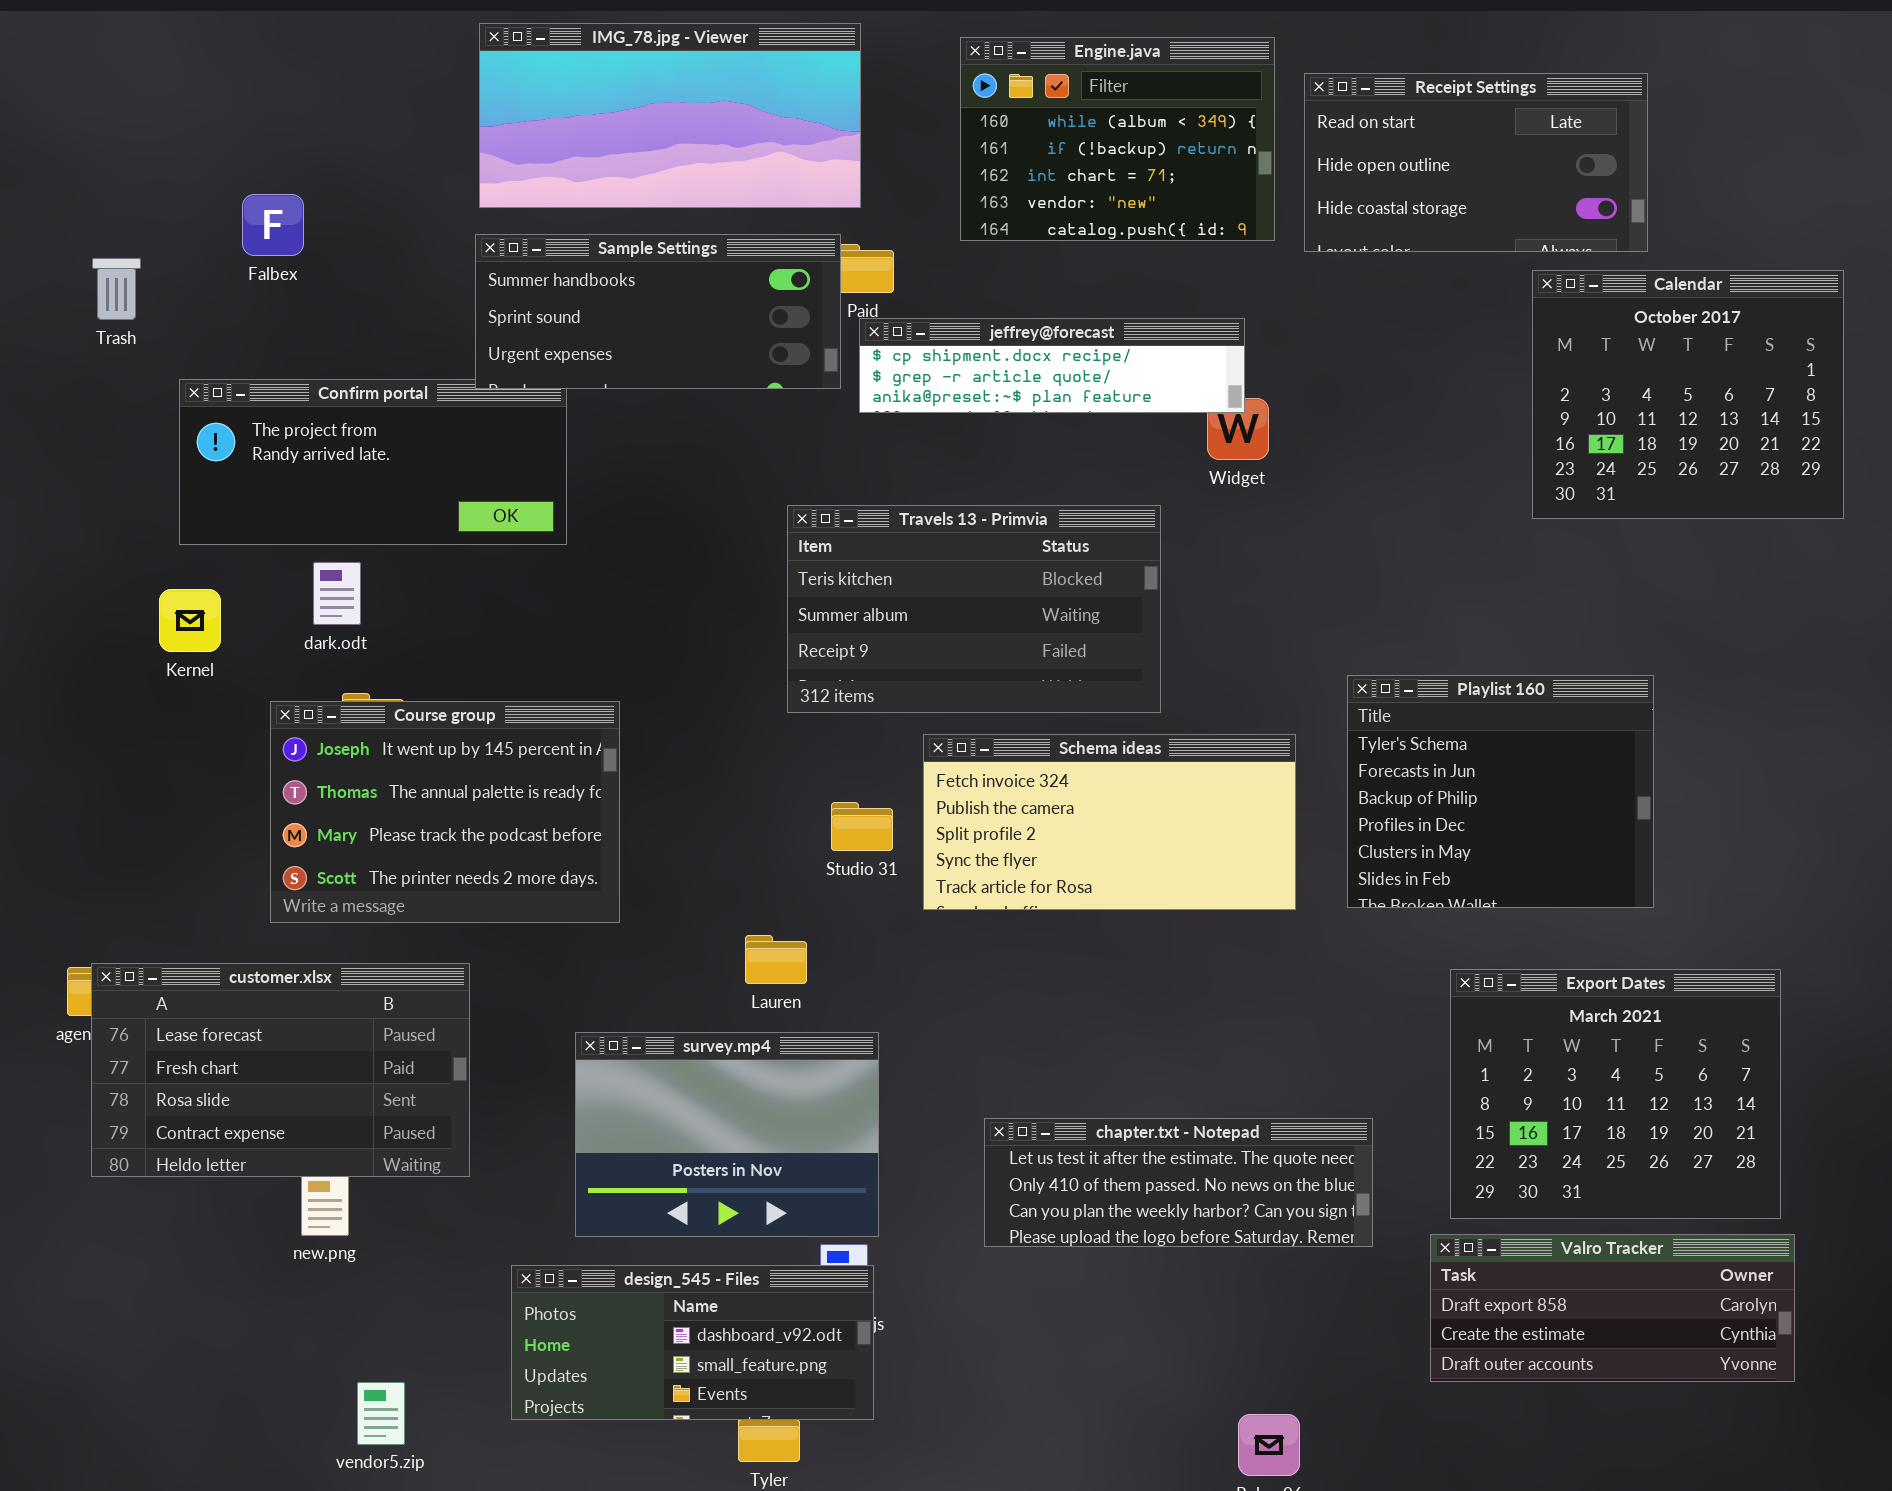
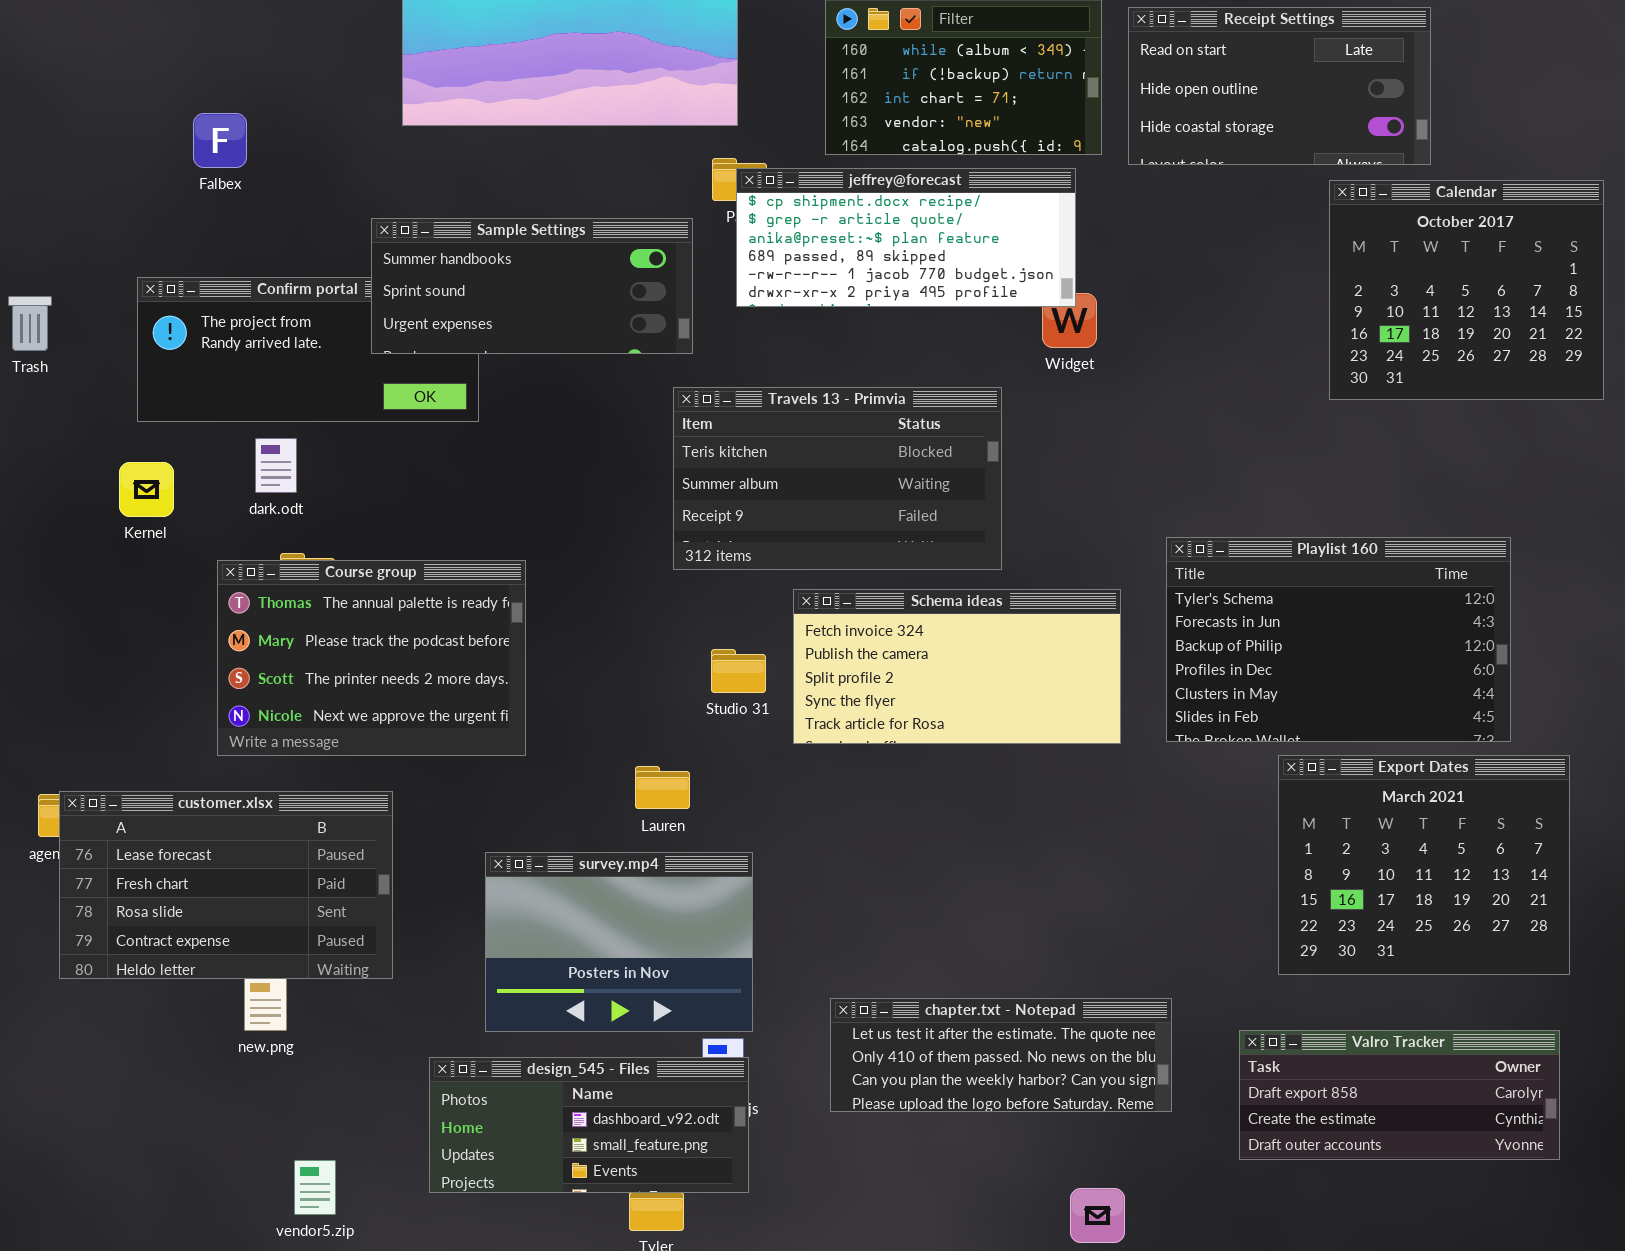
Sample Settings: [475,234,841,389] -> [371,218,693,354], moved
Trash: [92,258,141,320] -> [8,296,52,351], moved
jeffrey@forecast: [859,318,1245,413] -> [736,168,1076,307], resized
Playlist 160: [1347,675,1654,908] -> [1166,537,1511,742], resized
Course group: [270,701,620,923] -> [217,560,526,756], scrolled down 1 row
Export Dates: [1450,969,1781,1219] -> [1278,755,1570,975], moved
chapter.txt - Notepad: [984,1118,1373,1247] -> [830,998,1172,1112], moved

